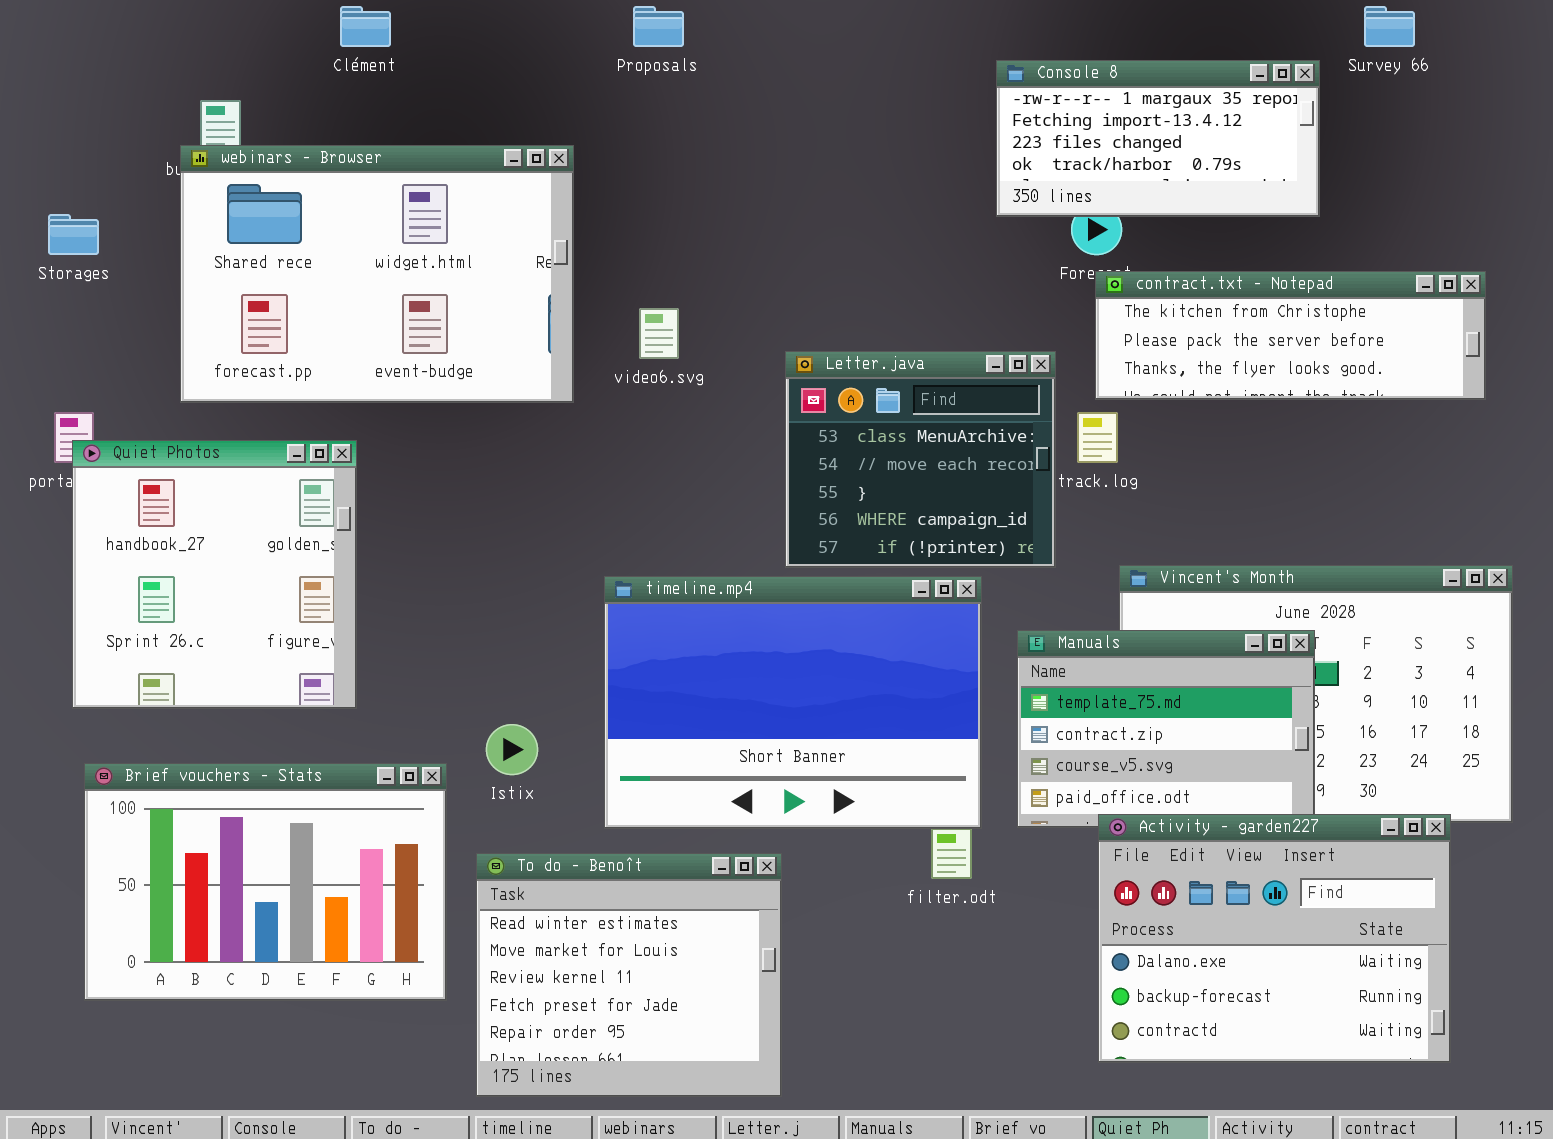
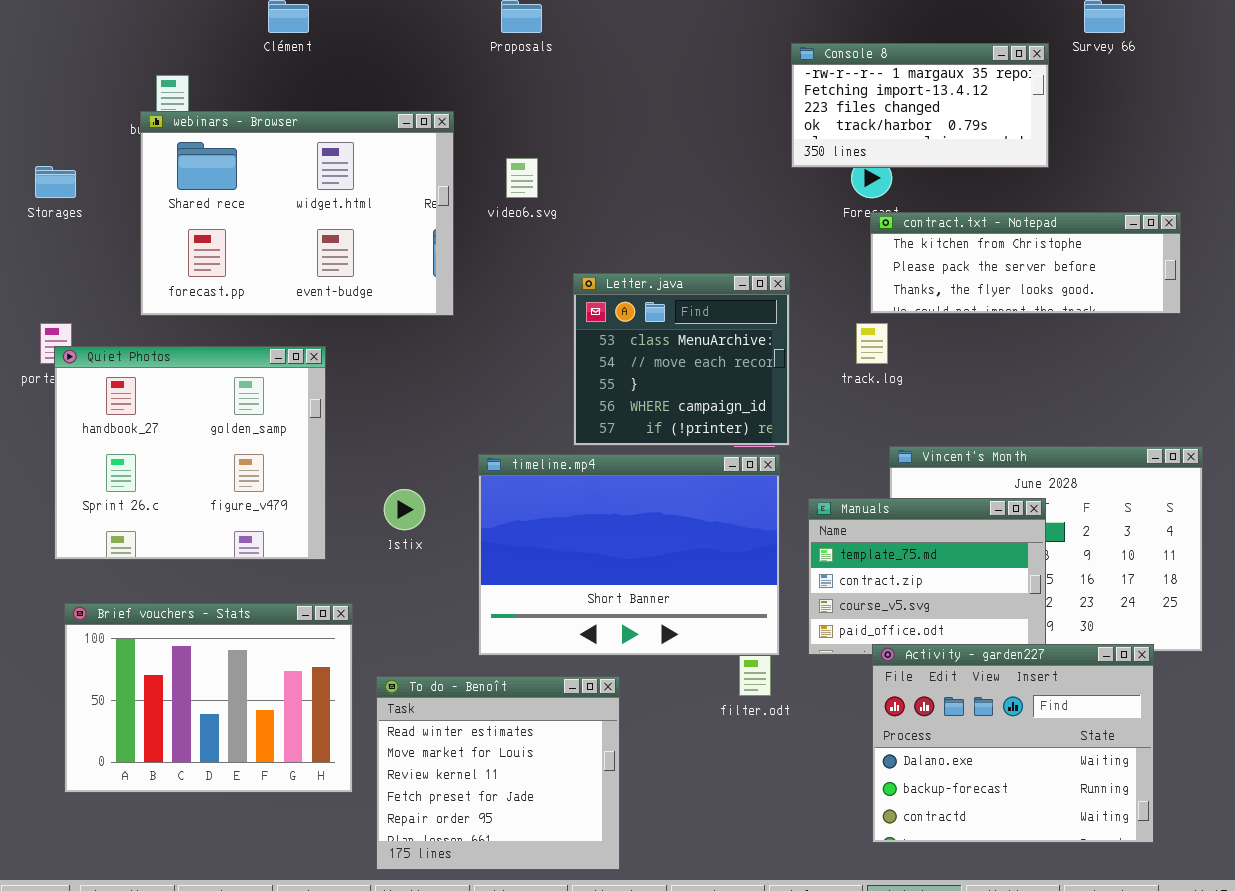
video6.svg: [639,308,679,359] -> [506,158,538,198], moved
Letter.java: [785,351,1056,568] -> [573,273,790,446], moved
Quiet Photos: [72,440,357,709] -> [54,346,326,560], resized
Istix: [486,724,538,775] -> [384,489,425,530], moved

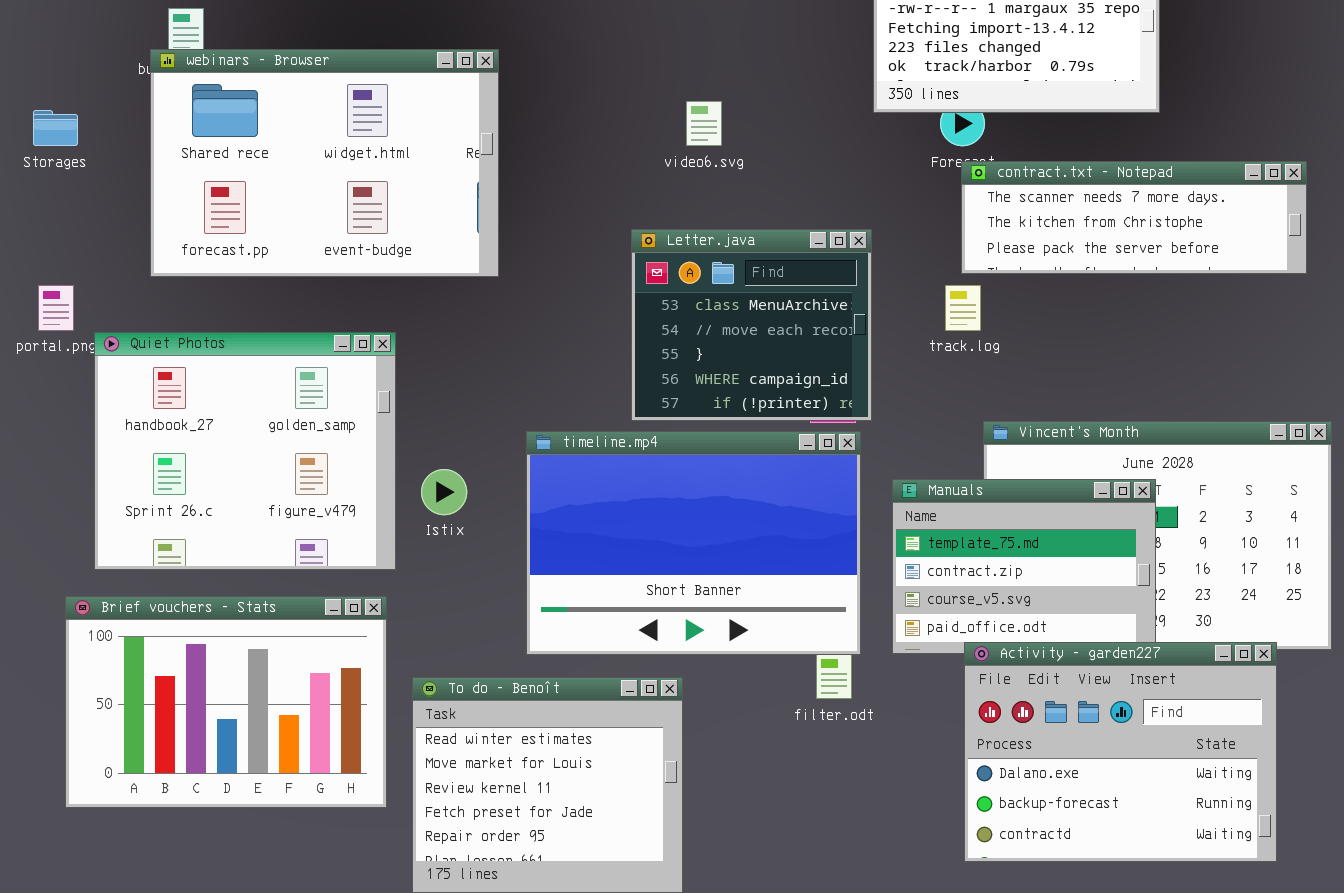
video6.svg: [506,158,538,198] -> [686,101,722,146], moved
contract.txt - Notepad: [870,212,1181,314] -> [961,161,1307,274], scrolled up 1 row
Quiet Photos: [54,346,326,560] -> [94,332,396,570], moved

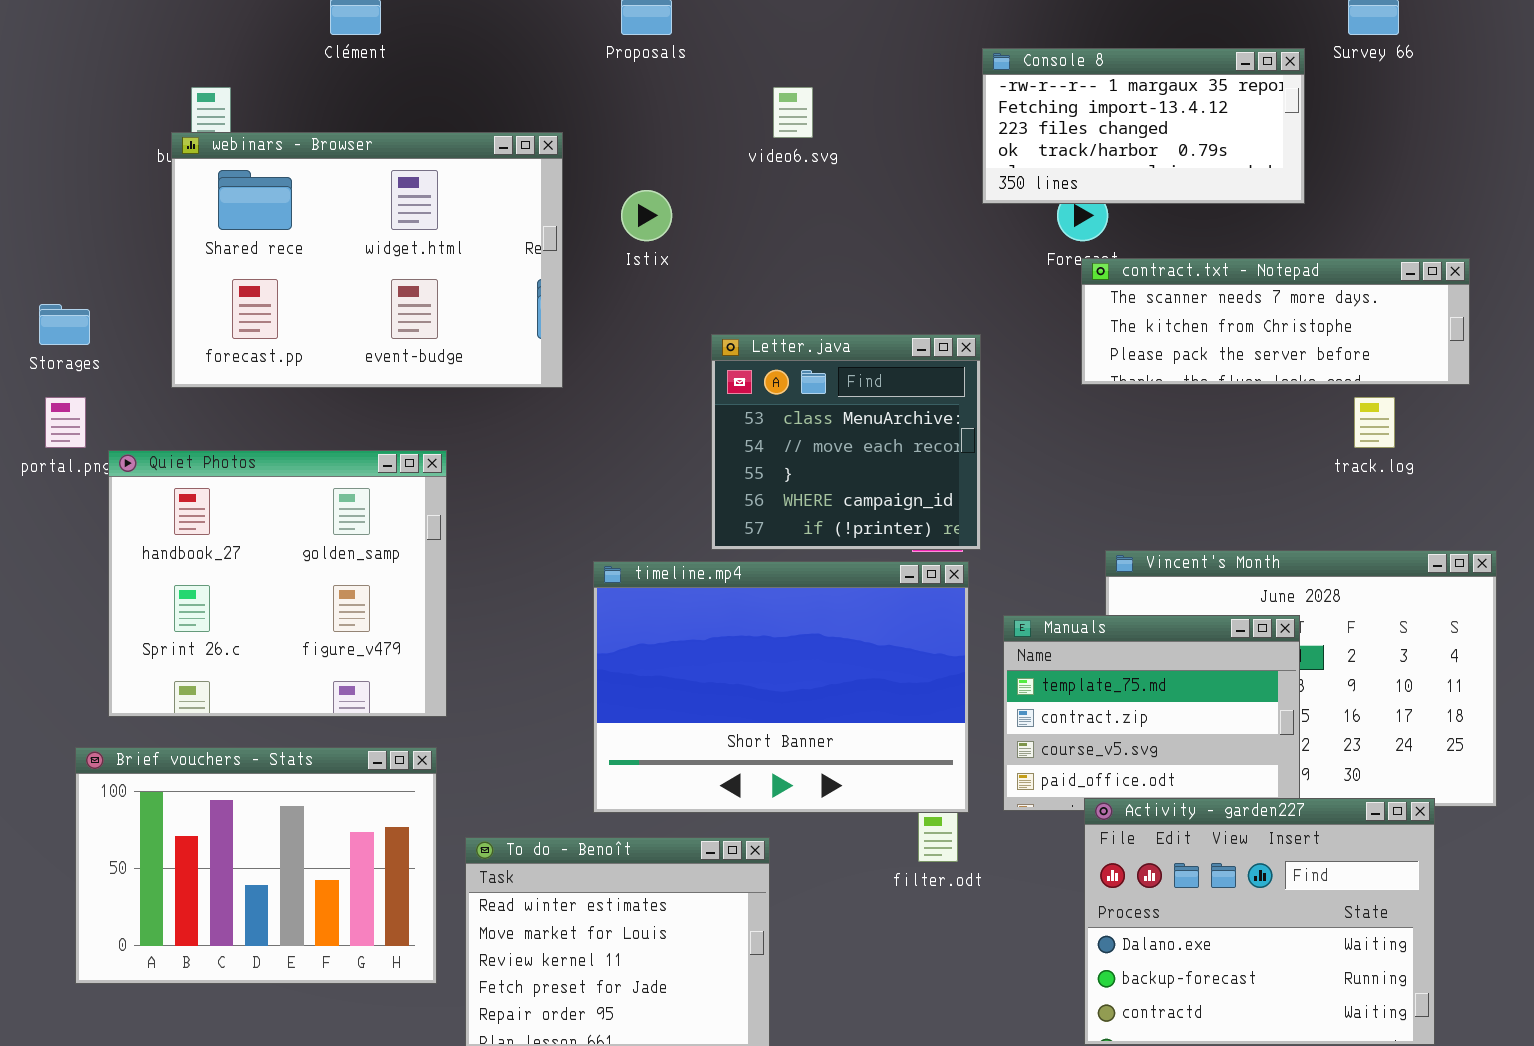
video6.svg: [686,101,722,146] -> [773,87,813,138], moved
Storages: [33,110,78,146] -> [39,304,90,345], moved
track.log: [945,285,981,331] -> [1354,397,1395,448], moved
Istix: [421,469,467,515] -> [621,190,672,241], moved

